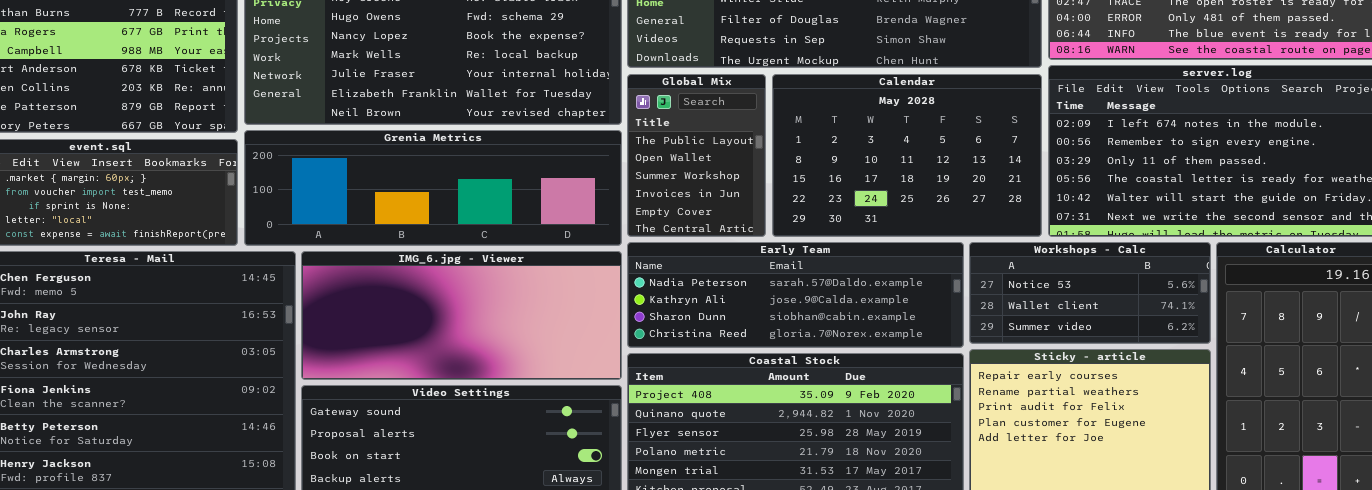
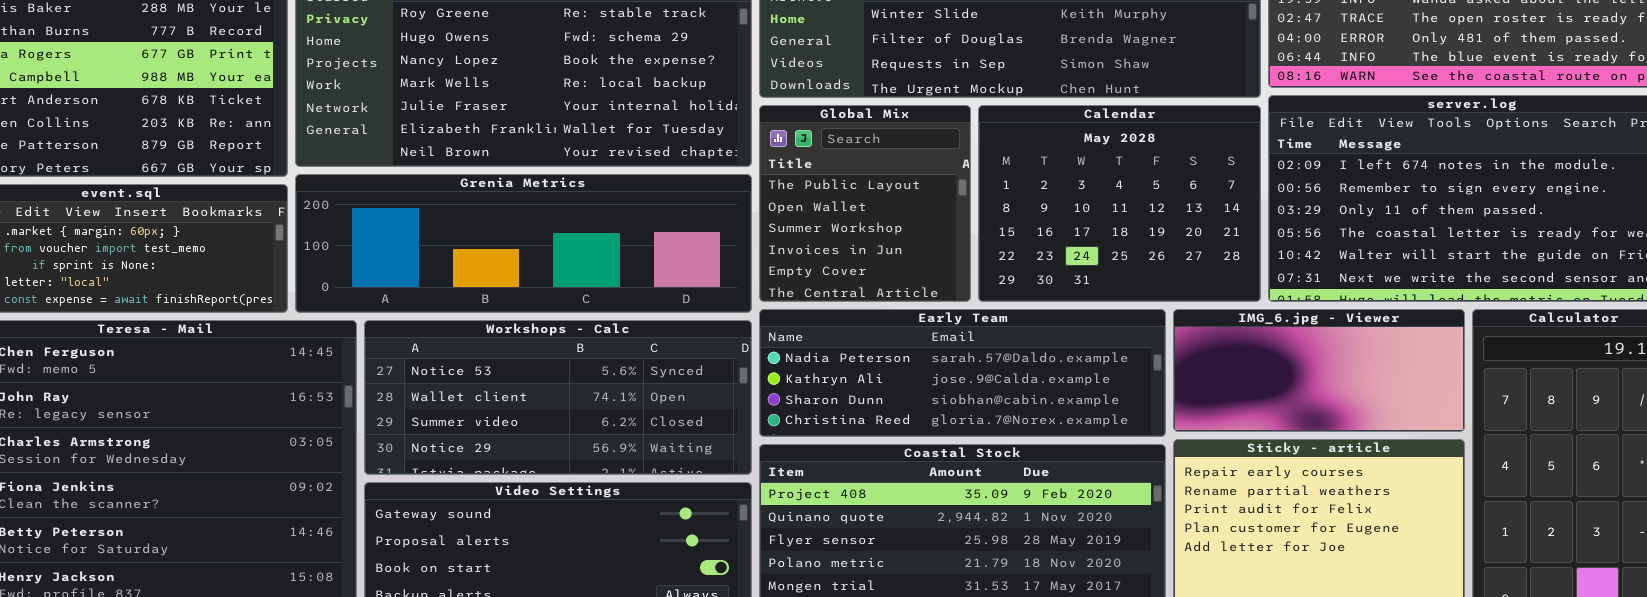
Global Mix: [627,74,766,237] -> [759,105,971,302], resized
Calendar: [772,74,1042,237] -> [978,105,1261,302], resized
Workshops - Calc: [969,242,1211,344] -> [364,320,752,475], moved, resized
IMG_6.jpg - Viewer: [301,251,622,380] -> [1173,309,1465,432], moved, resized

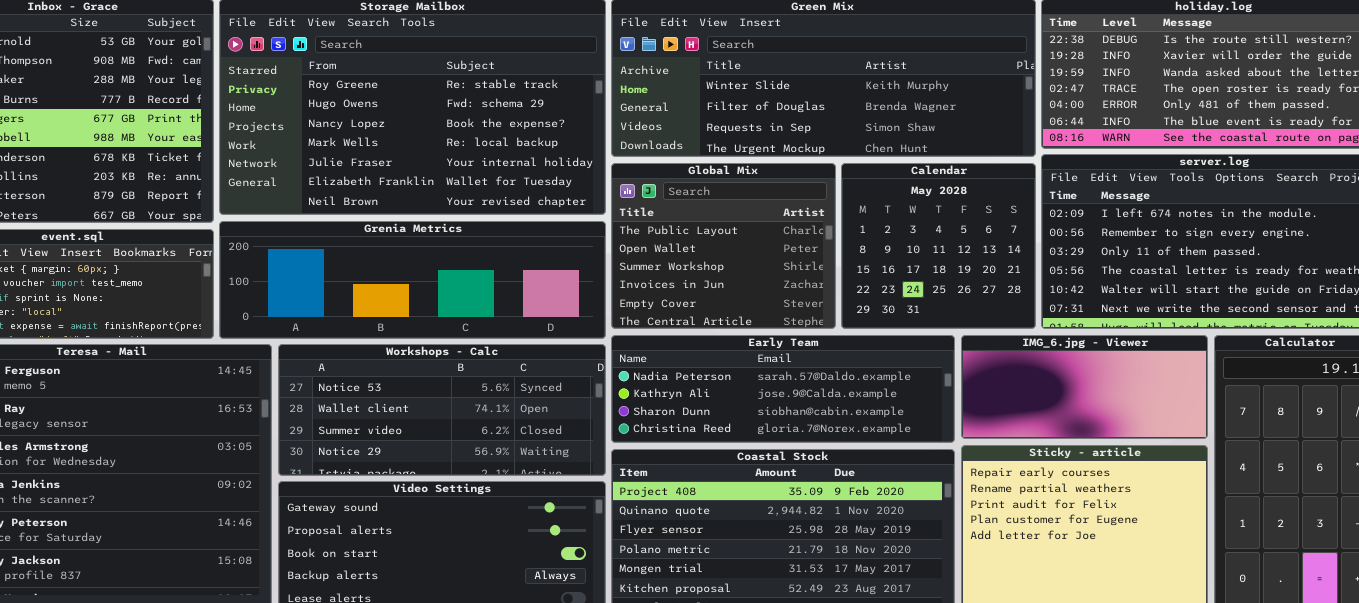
Global Mix: [759,105,971,302] -> [611,163,836,329], resized
Calendar: [978,105,1261,302] -> [841,163,1036,329], resized

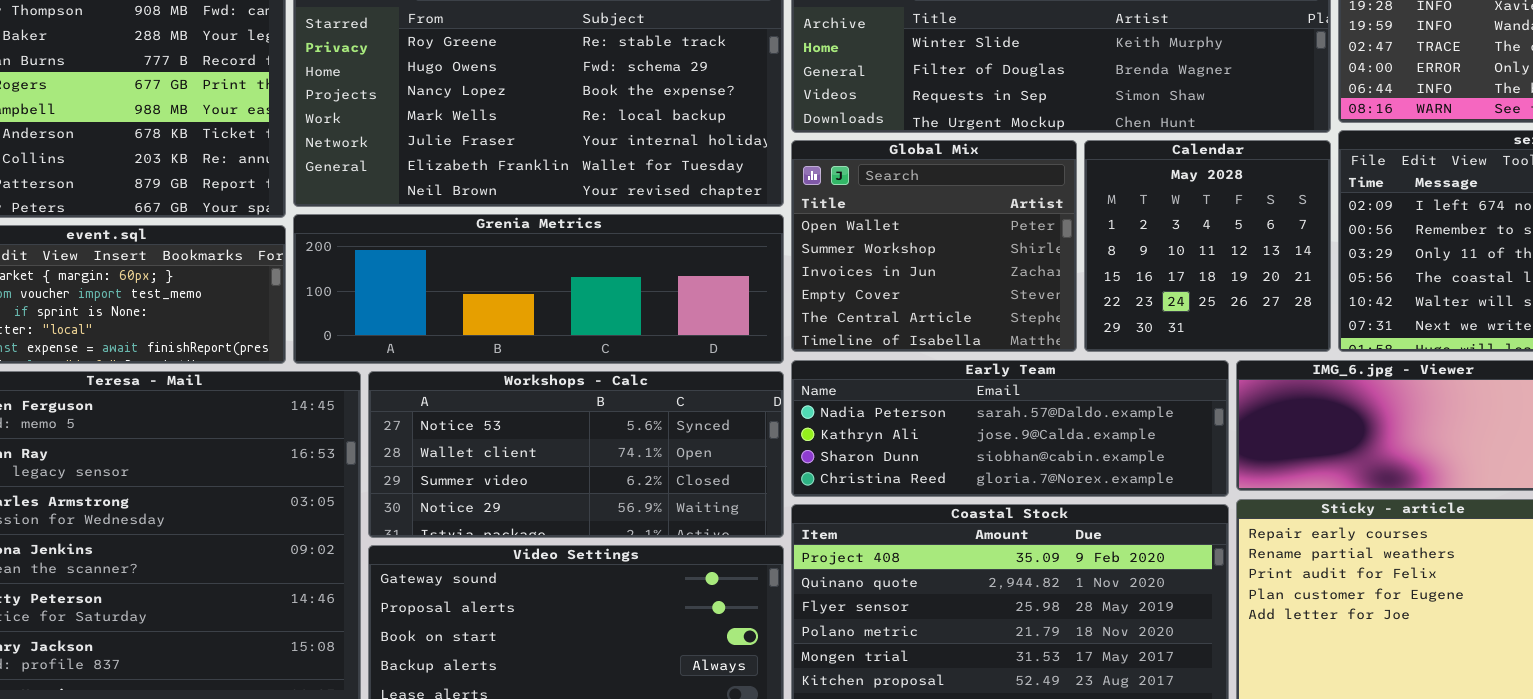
Global Mix: [611,163,836,329] -> [791,140,1077,352], scrolled down 1 row

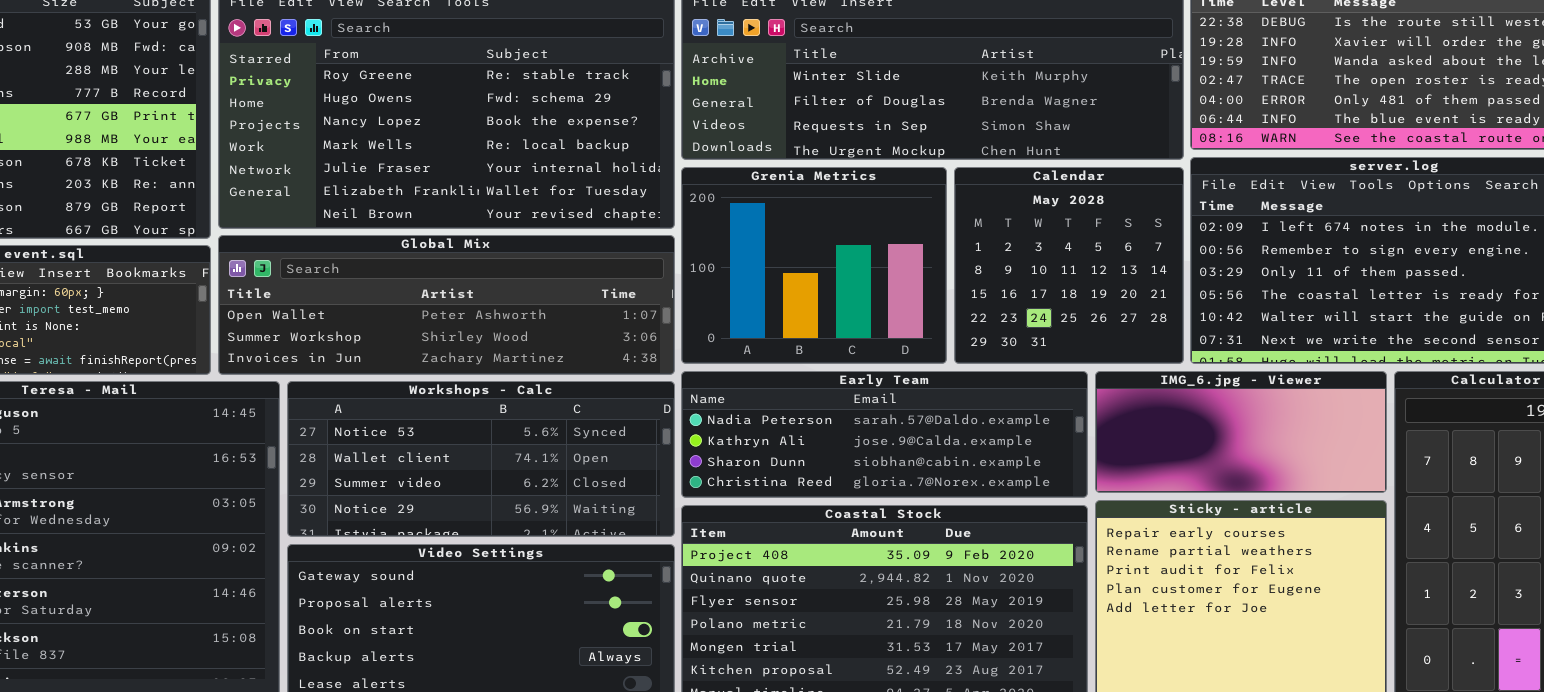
Global Mix: [791,140,1077,352] -> [218,235,675,375], moved, resized
Grenia Metrics: [293,214,784,364] -> [681,167,947,364], moved, resized

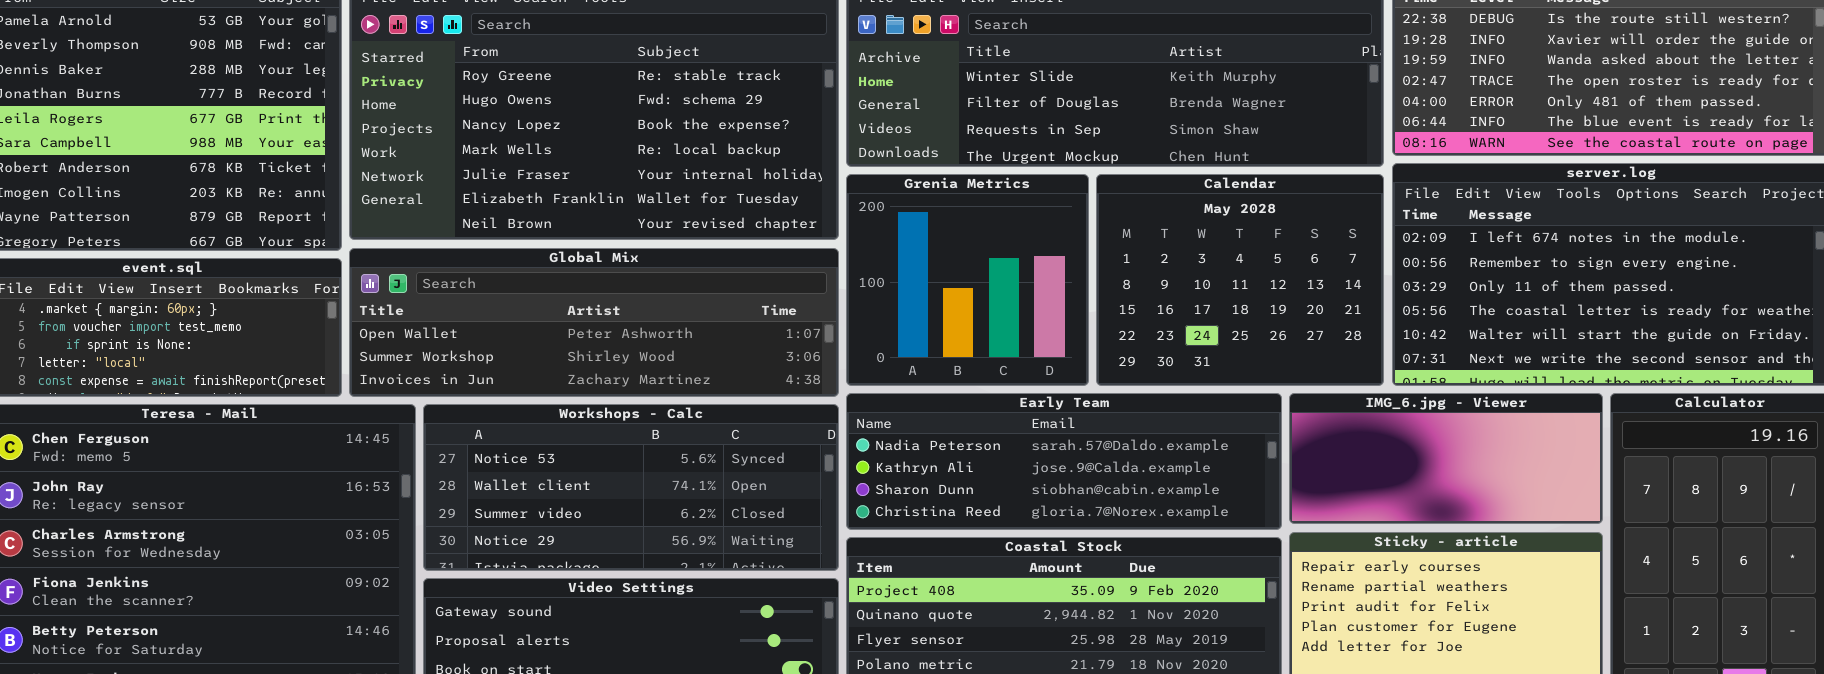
Grenia Metrics: [681,167,947,364] -> [846,174,1089,386], resized
Calendar: [954,167,1184,364] -> [1096,174,1384,386], resized

